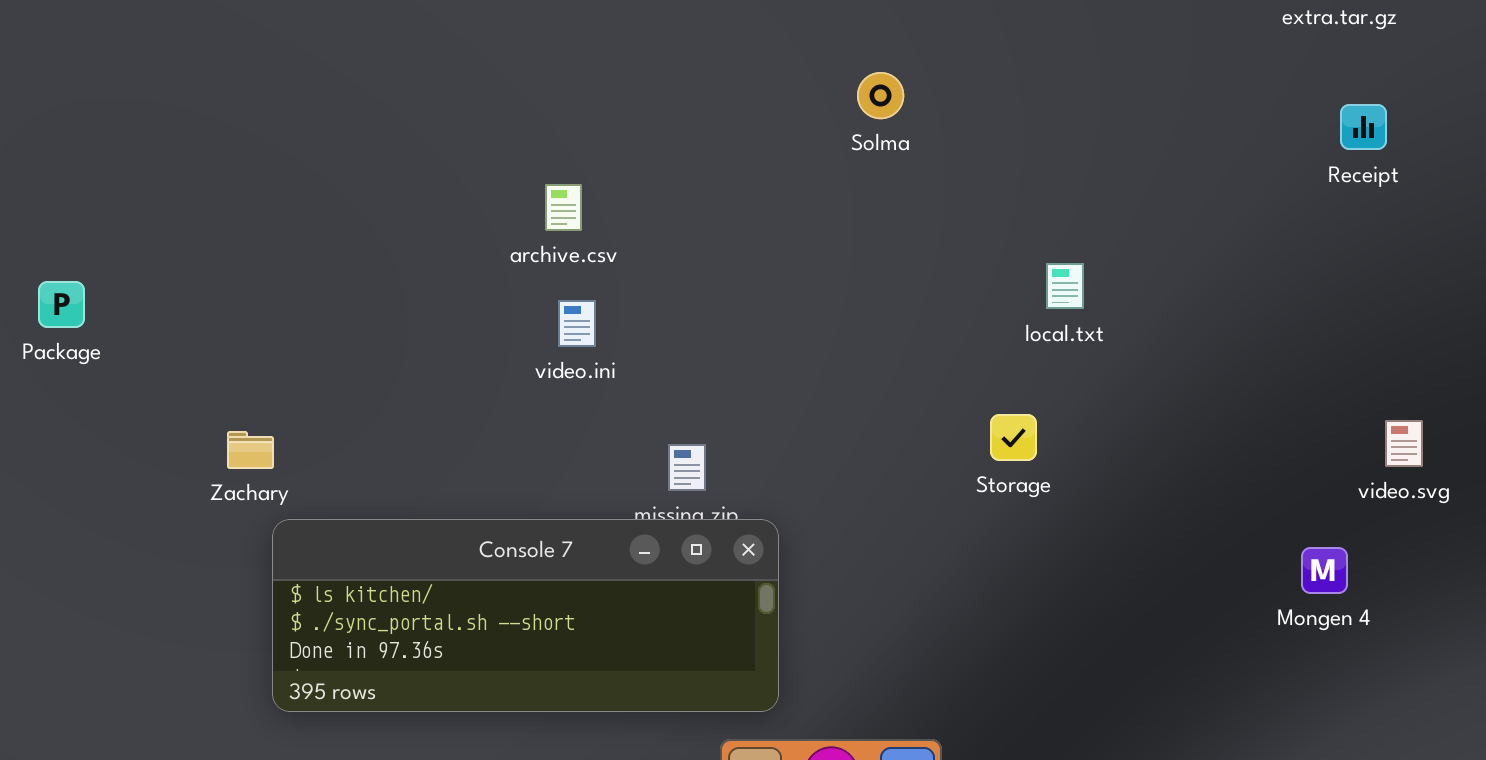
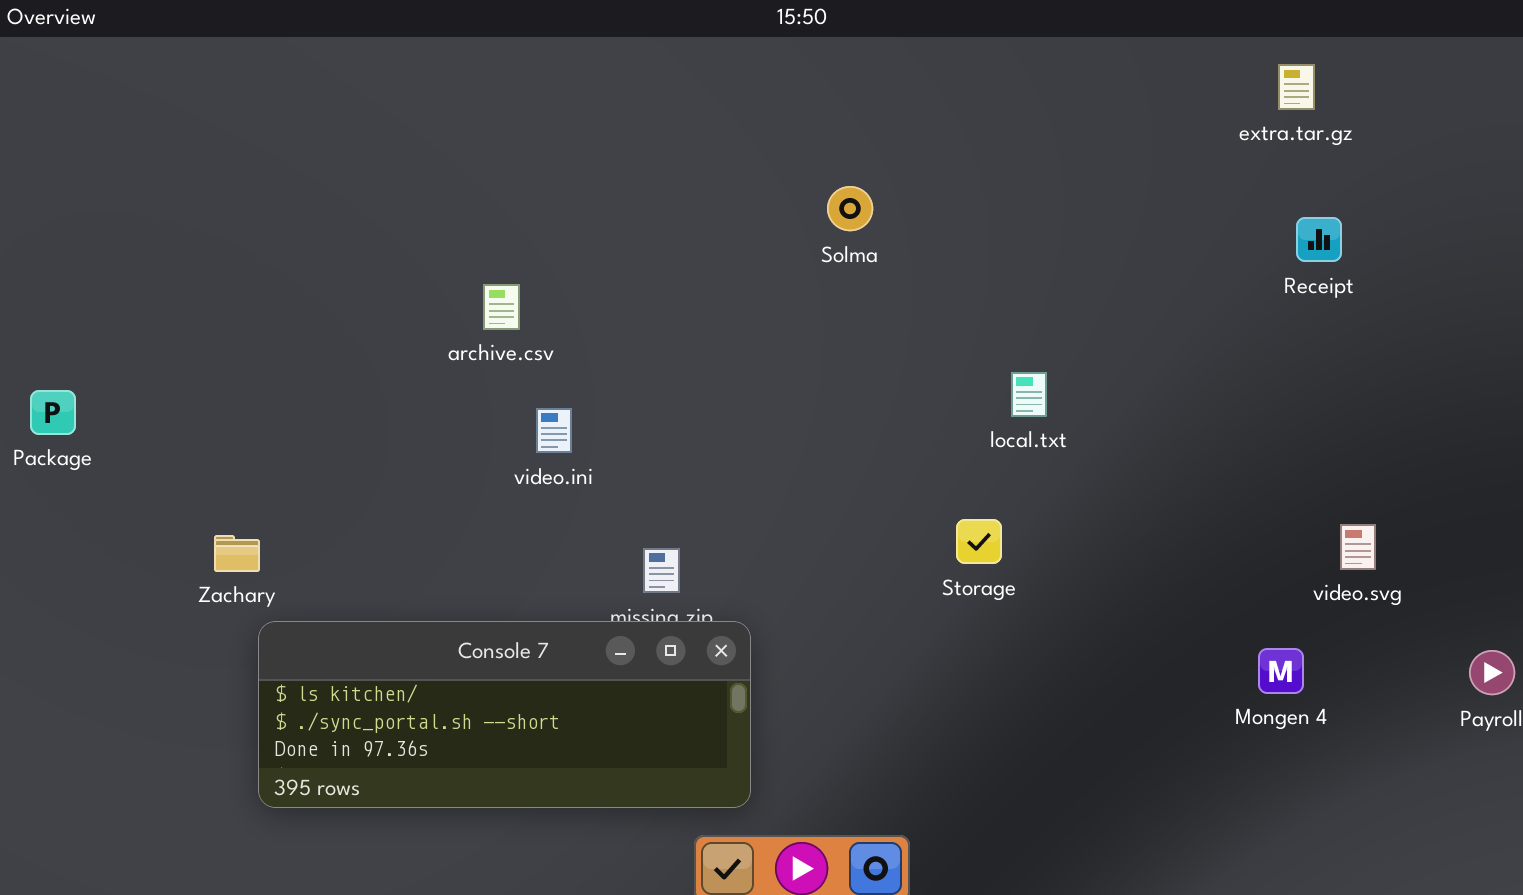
archive.csv: [545,184,582,231] -> [483,284,520,330], moved

